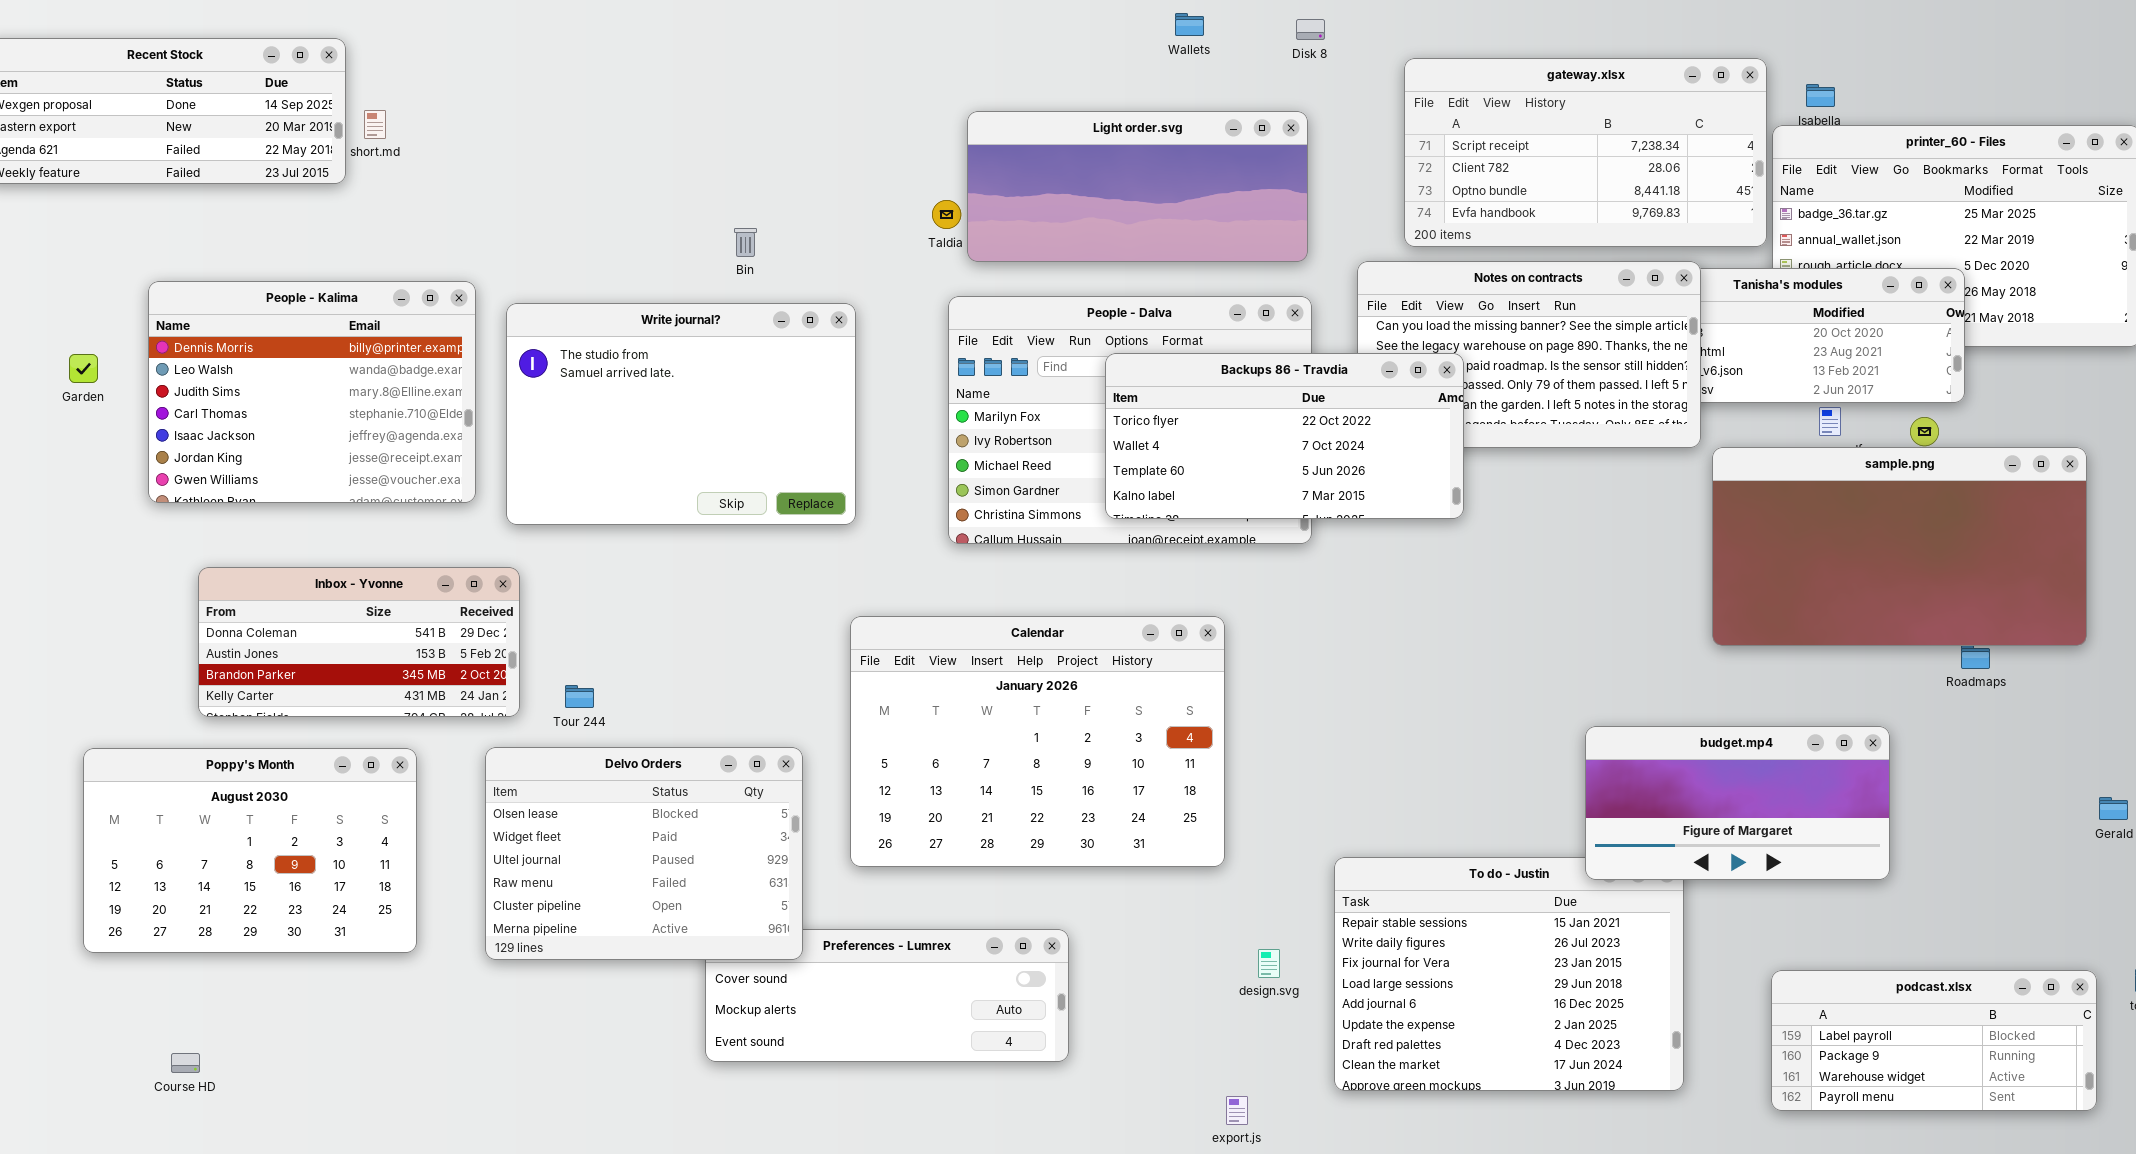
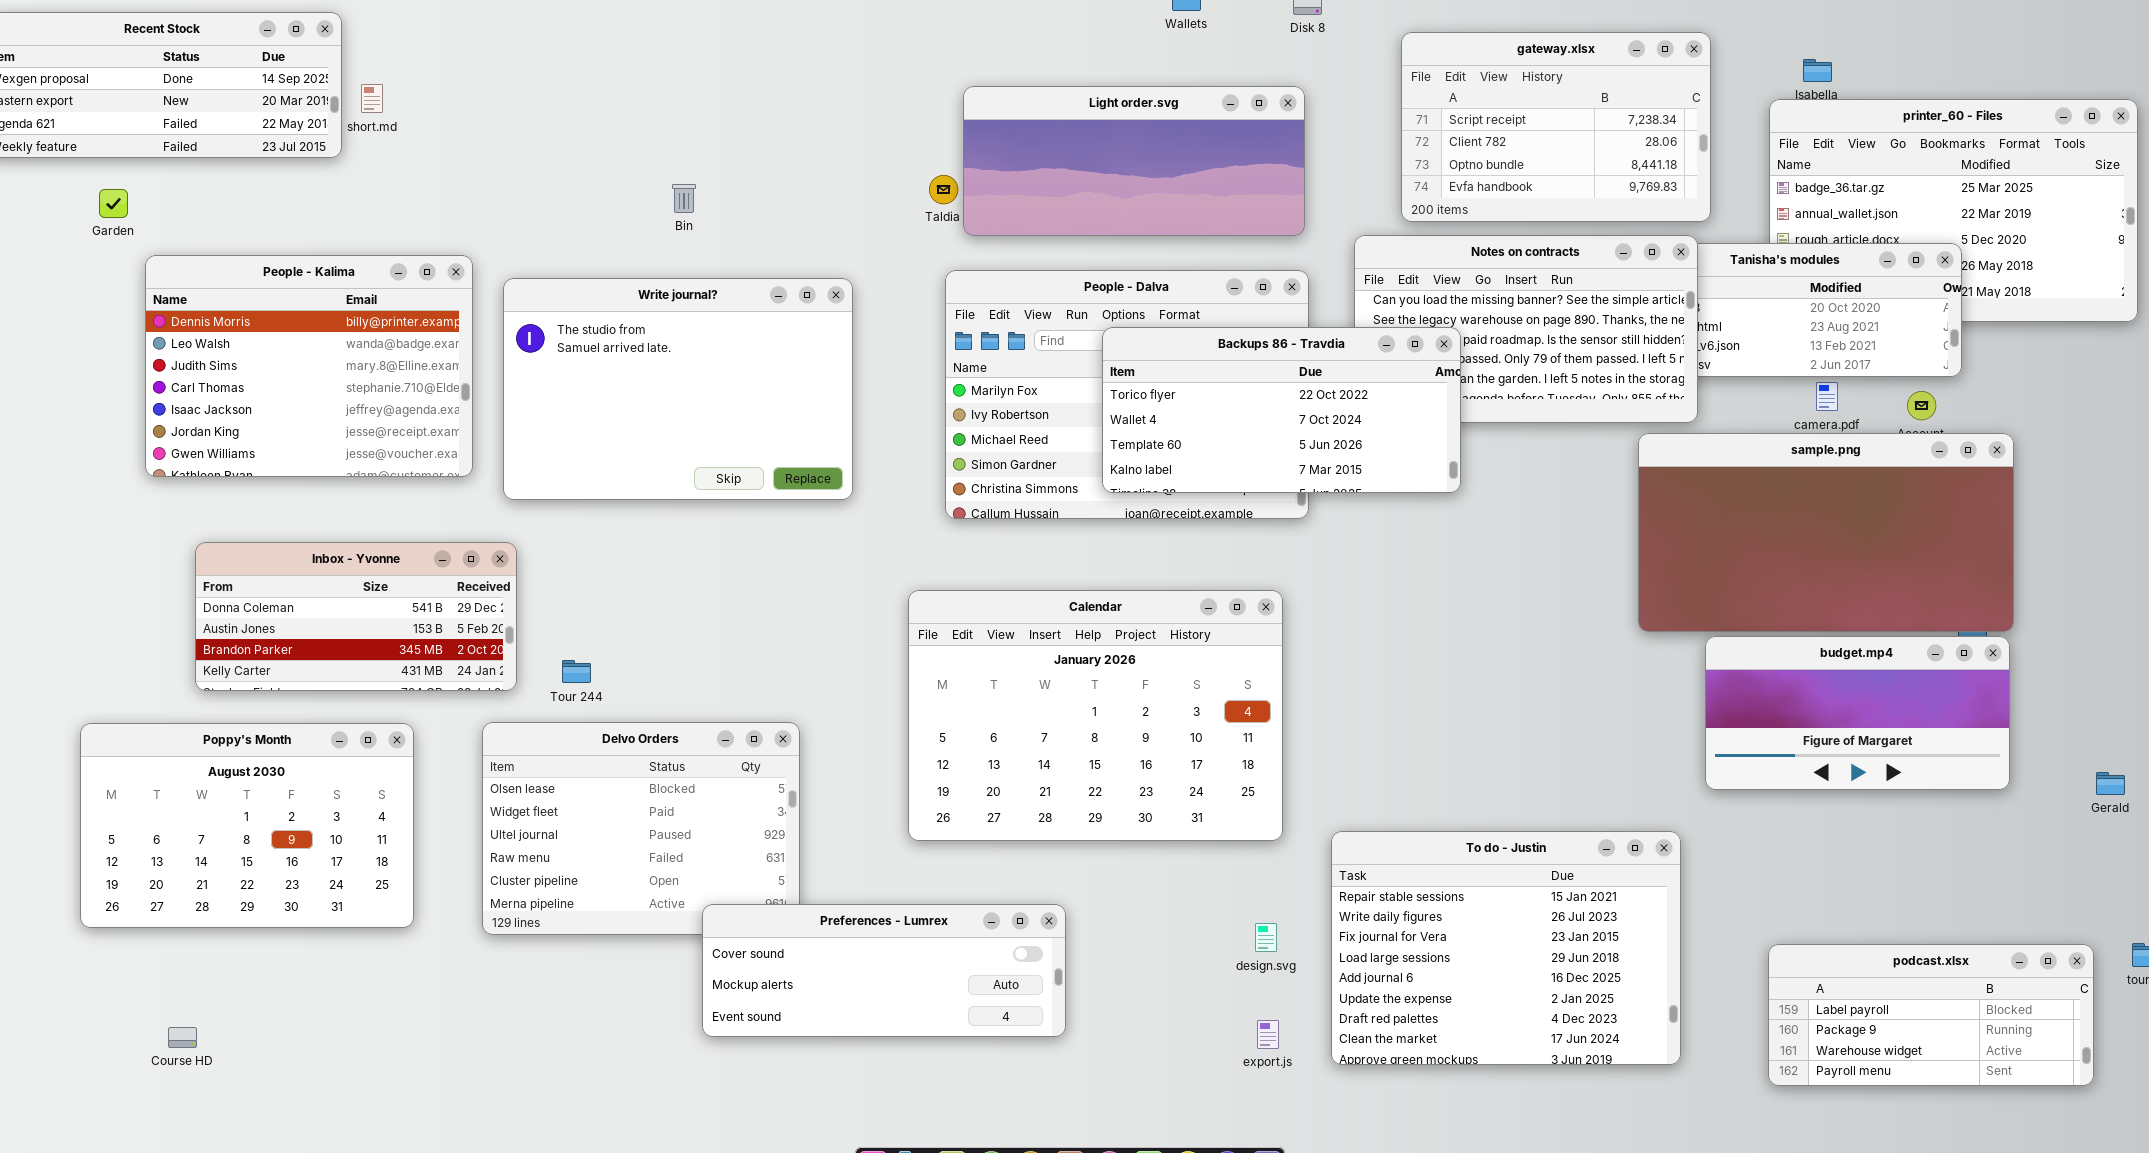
gateway.xlsx: [1404,58,1767,247] -> [1401,32,1711,222], resized
Bin: [734,228,757,257] -> [672,184,696,213], moved
Garden: [69,354,98,383] -> [99,189,128,218], moved
sample.png: [1712,447,2087,646] -> [1638,433,2014,632], moved
Calendar: [850,616,1225,867] -> [908,590,1283,841], moved
budget.mp4: [1585,726,1890,880] -> [1705,636,2010,790], moved
Preferences - Lumrex: [705,929,1069,1062] -> [702,904,1066,1037], raised
export.js: [1226,1096,1248,1125] -> [1257,1020,1279,1049], moved

